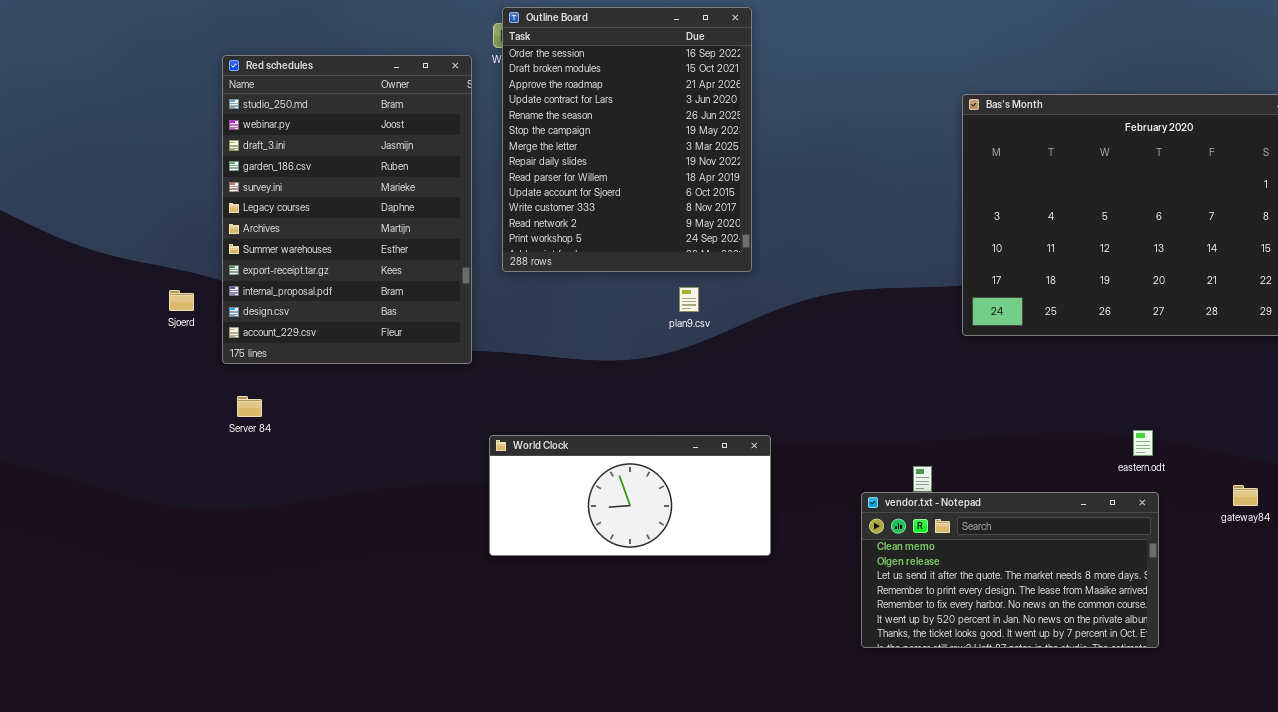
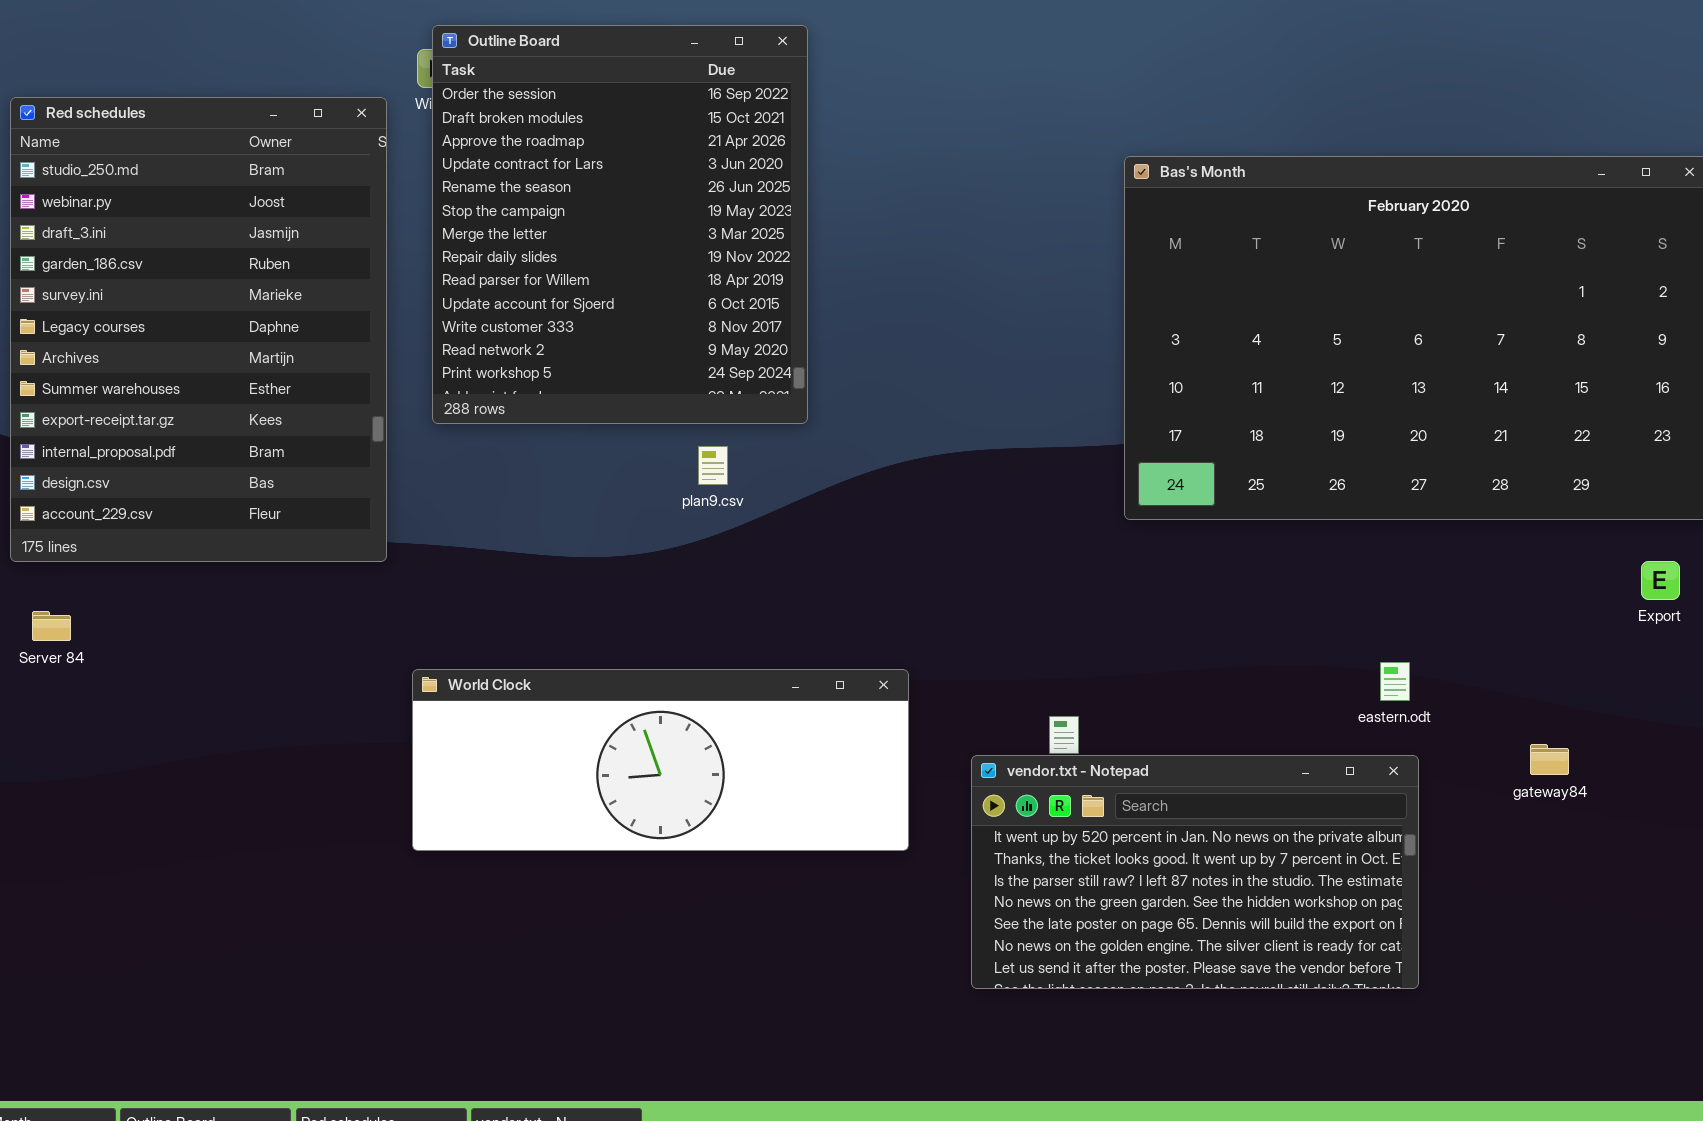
World Clock: [489,435,771,556] -> [412,669,909,851], resized
vendor.txt - Notepad: [861,492,1159,648] -> [971,755,1419,989], scrolled down 5 rows

